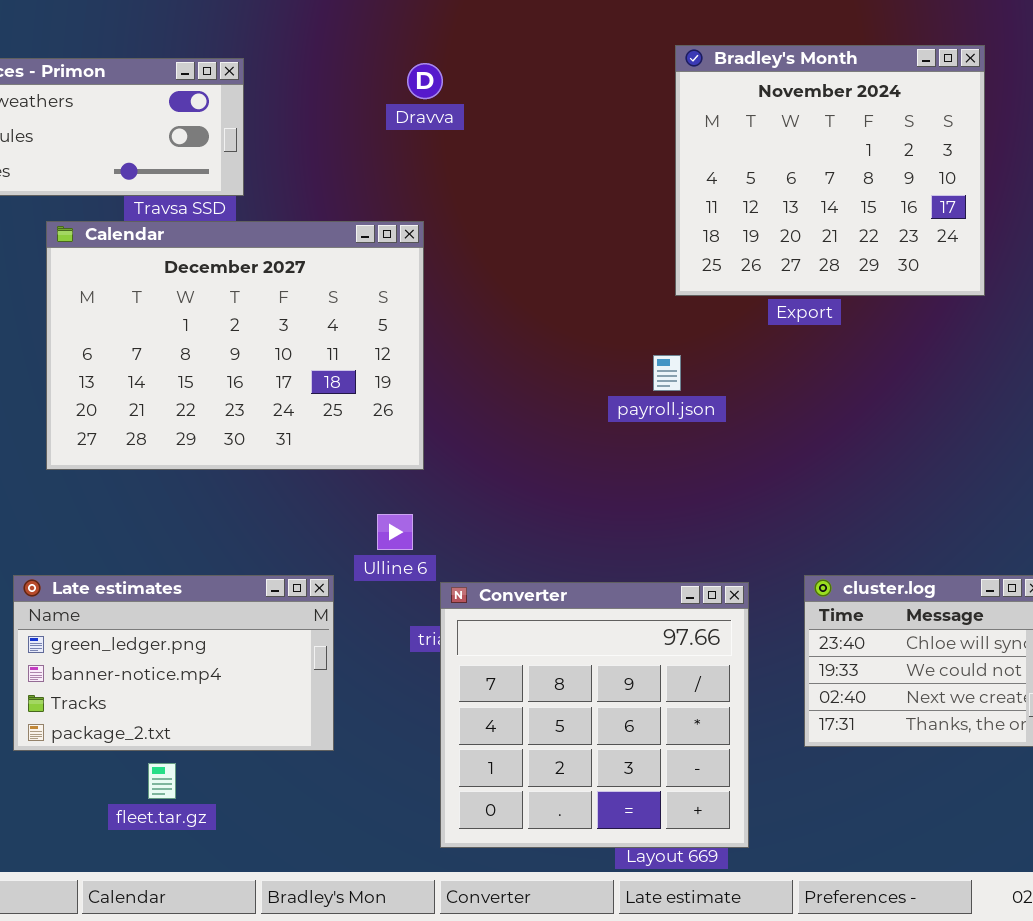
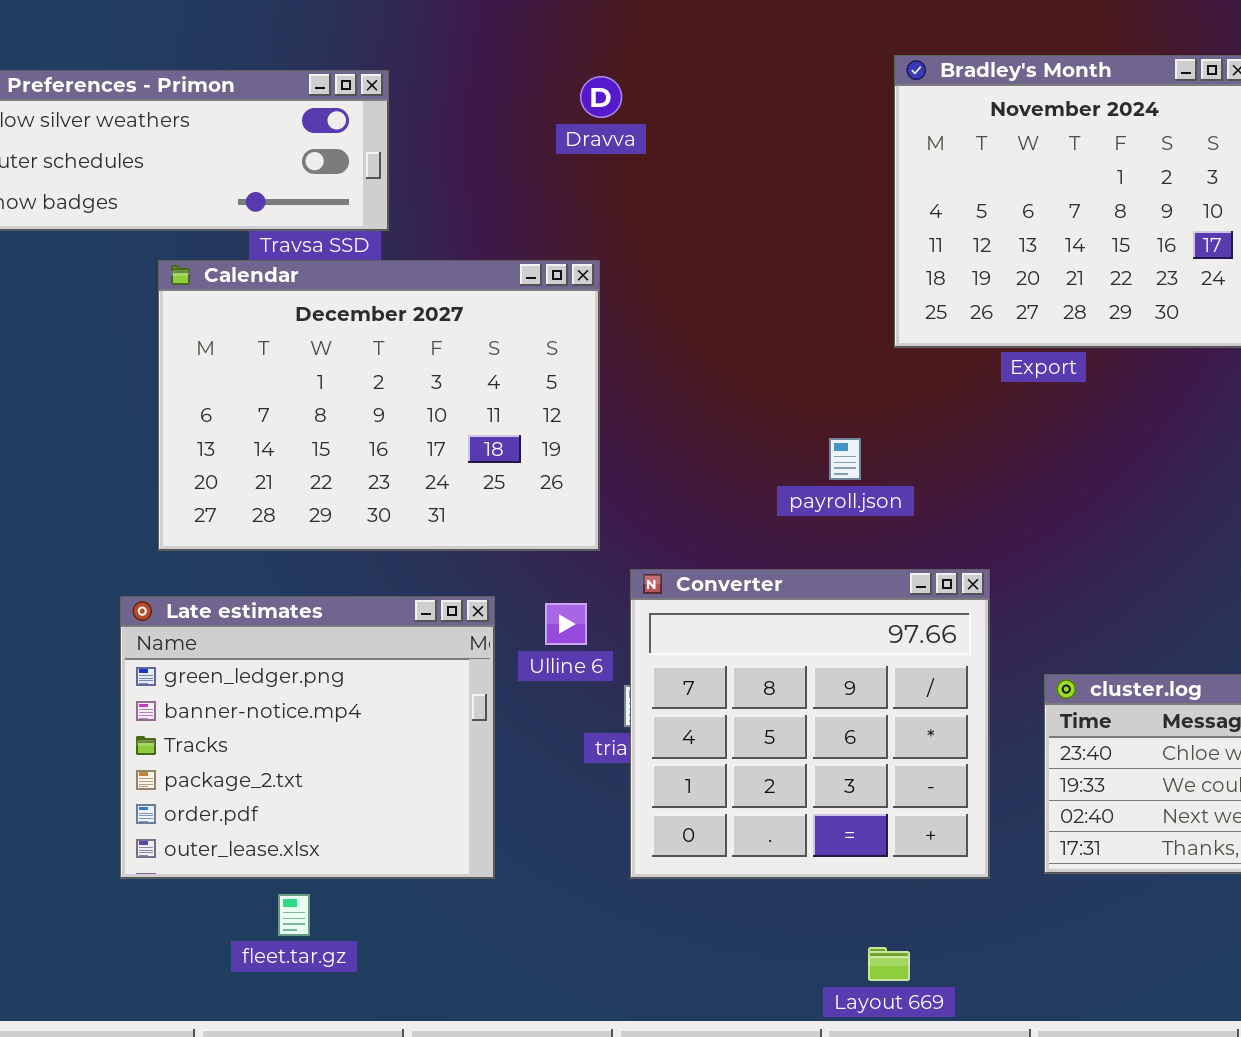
payroll.json: [653,355,681,391] -> [829,438,861,480], moved
Late estimates: [13,575,334,751] -> [120,596,495,879], resized
Converter: [440,582,749,848] -> [630,569,990,879], moved

